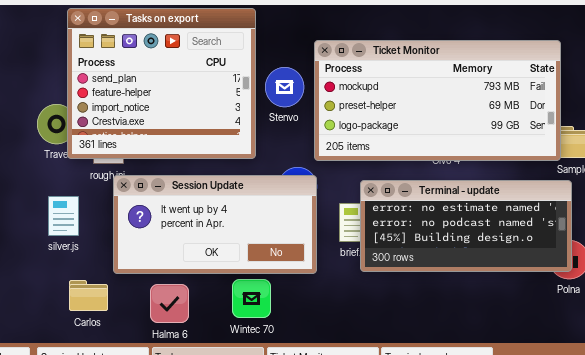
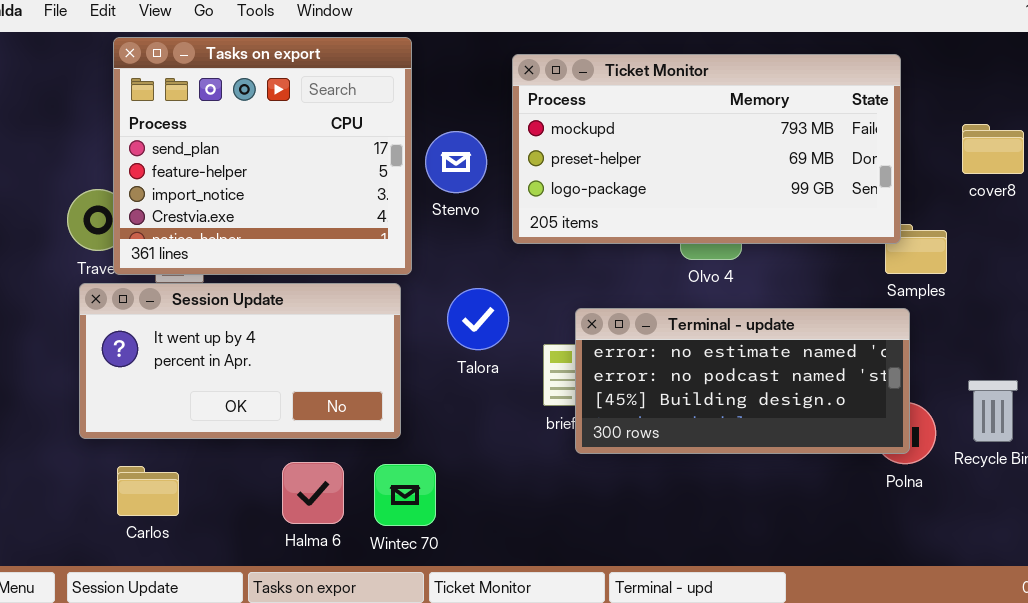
Ticket Monitor: [314,40,561,161] -> [512,54,901,244], moved
Session Update: [113,175,317,274] -> [79,283,401,439], moved
Halma 6: [150,284,189,323] -> [282,462,344,524], moved

